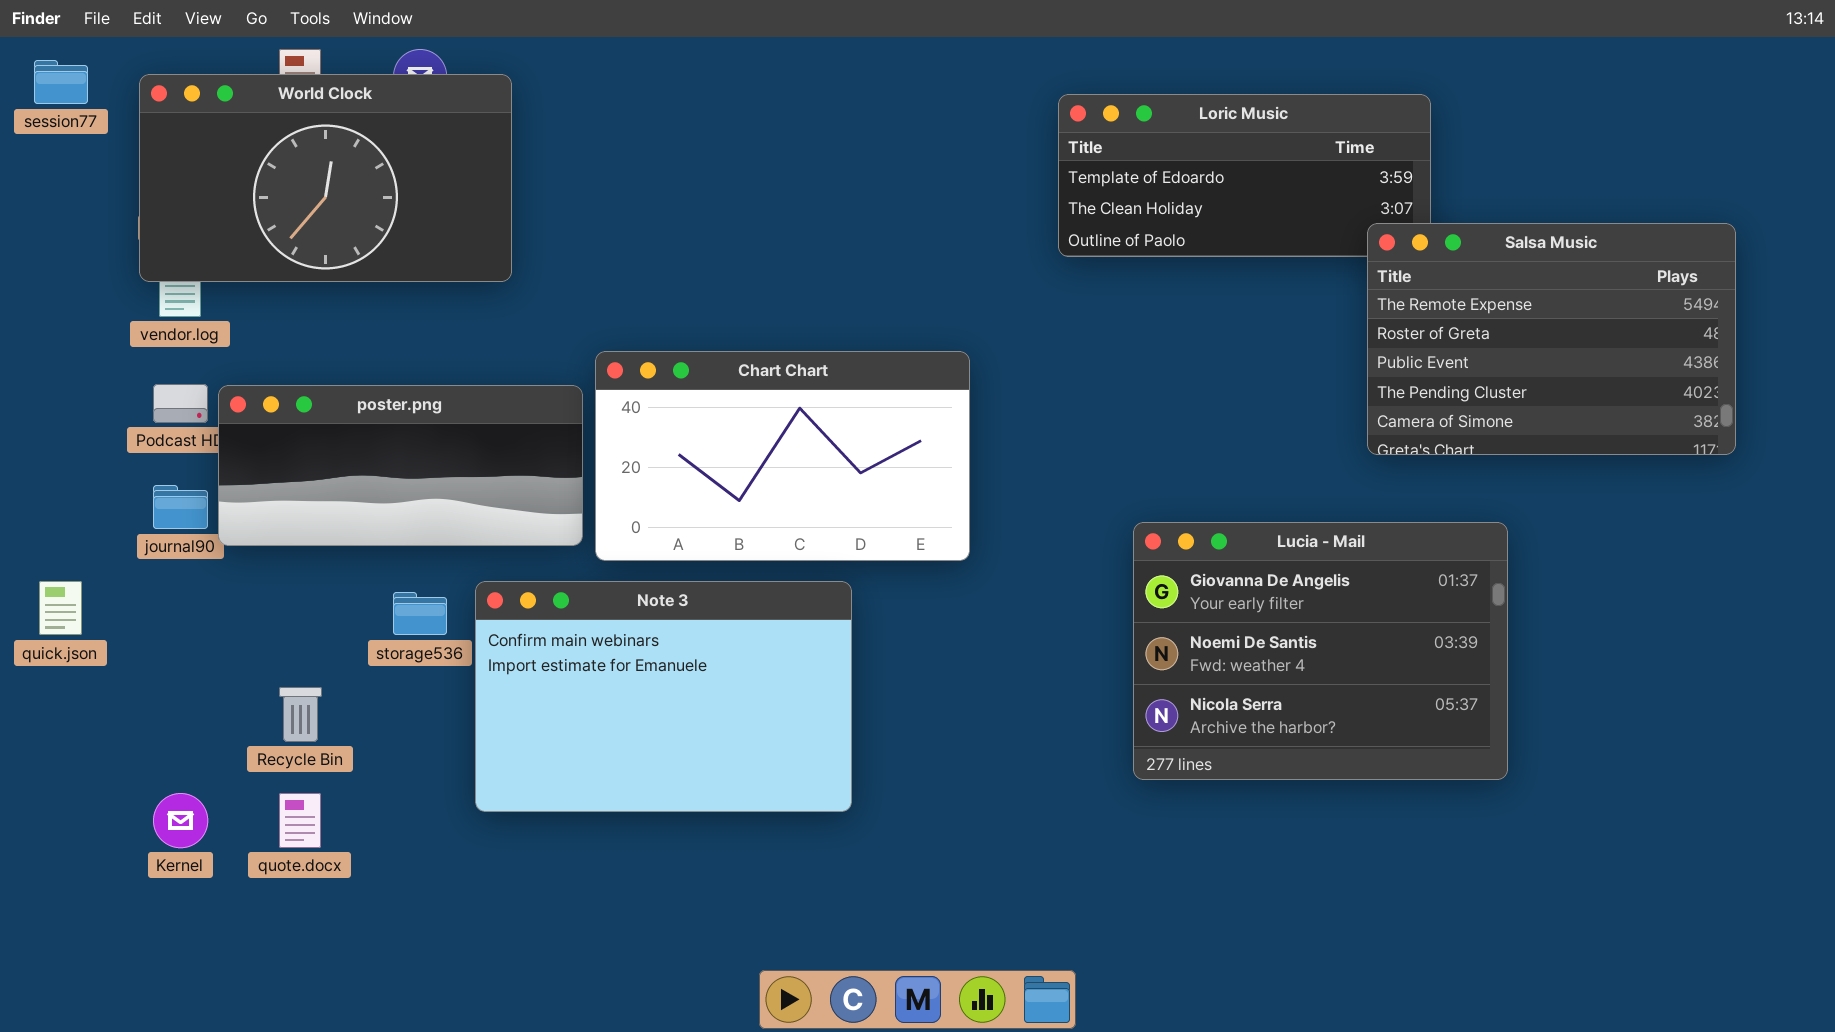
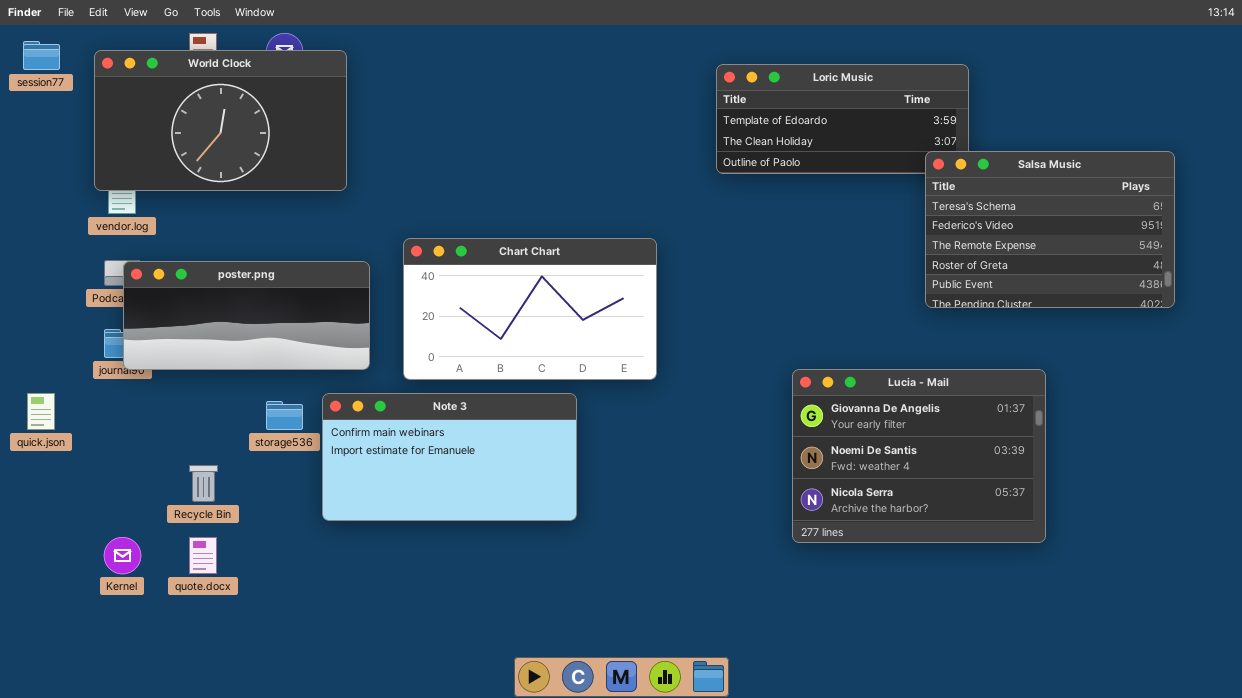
Salsa Music: [1367,223,1736,455] -> [925,151,1175,308], scrolled up 2 rows
poster.png: [218,385,583,546] -> [123,261,370,370], moved
Lucia - Mail: [1133,522,1508,780] -> [792,369,1046,543], moved
Note 3: [475,581,852,812] -> [322,393,577,521], resized

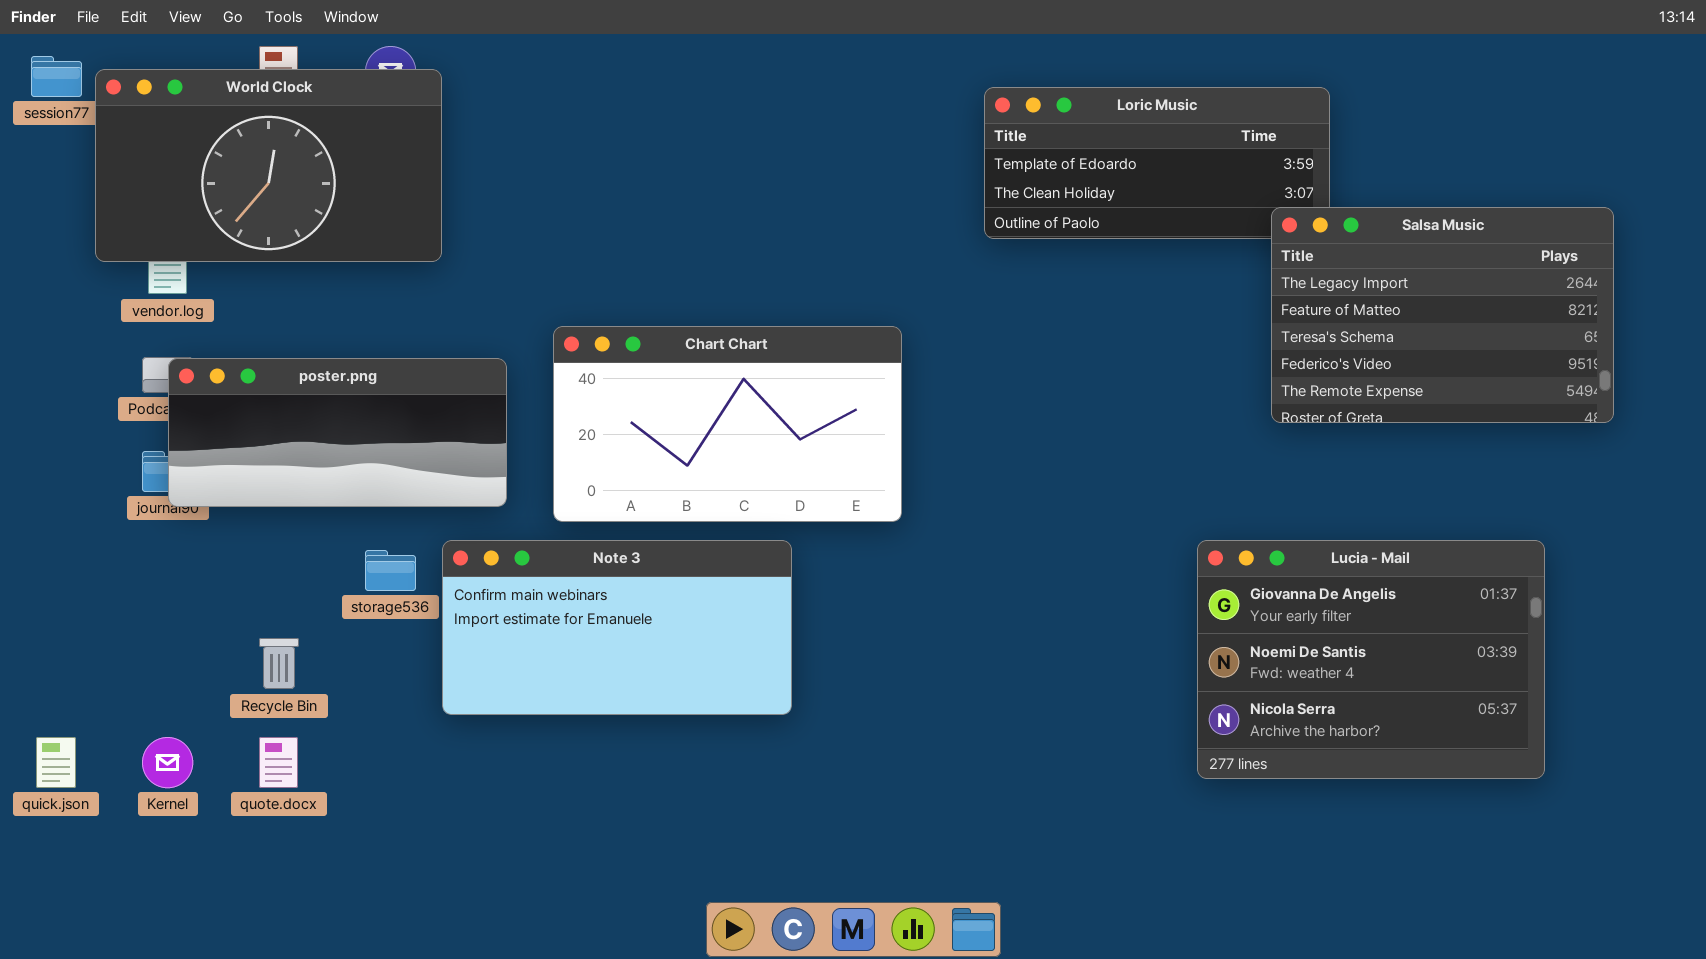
World Clock: [94,50,347,191] -> [95,69,442,262], moved
Salsa Music: [925,151,1175,308] -> [1271,207,1614,423], scrolled up 2 rows
Lucia - Mail: [792,369,1046,543] -> [1197,540,1545,779], moved
quick.json: [27,393,55,430] -> [36,737,76,788], moved

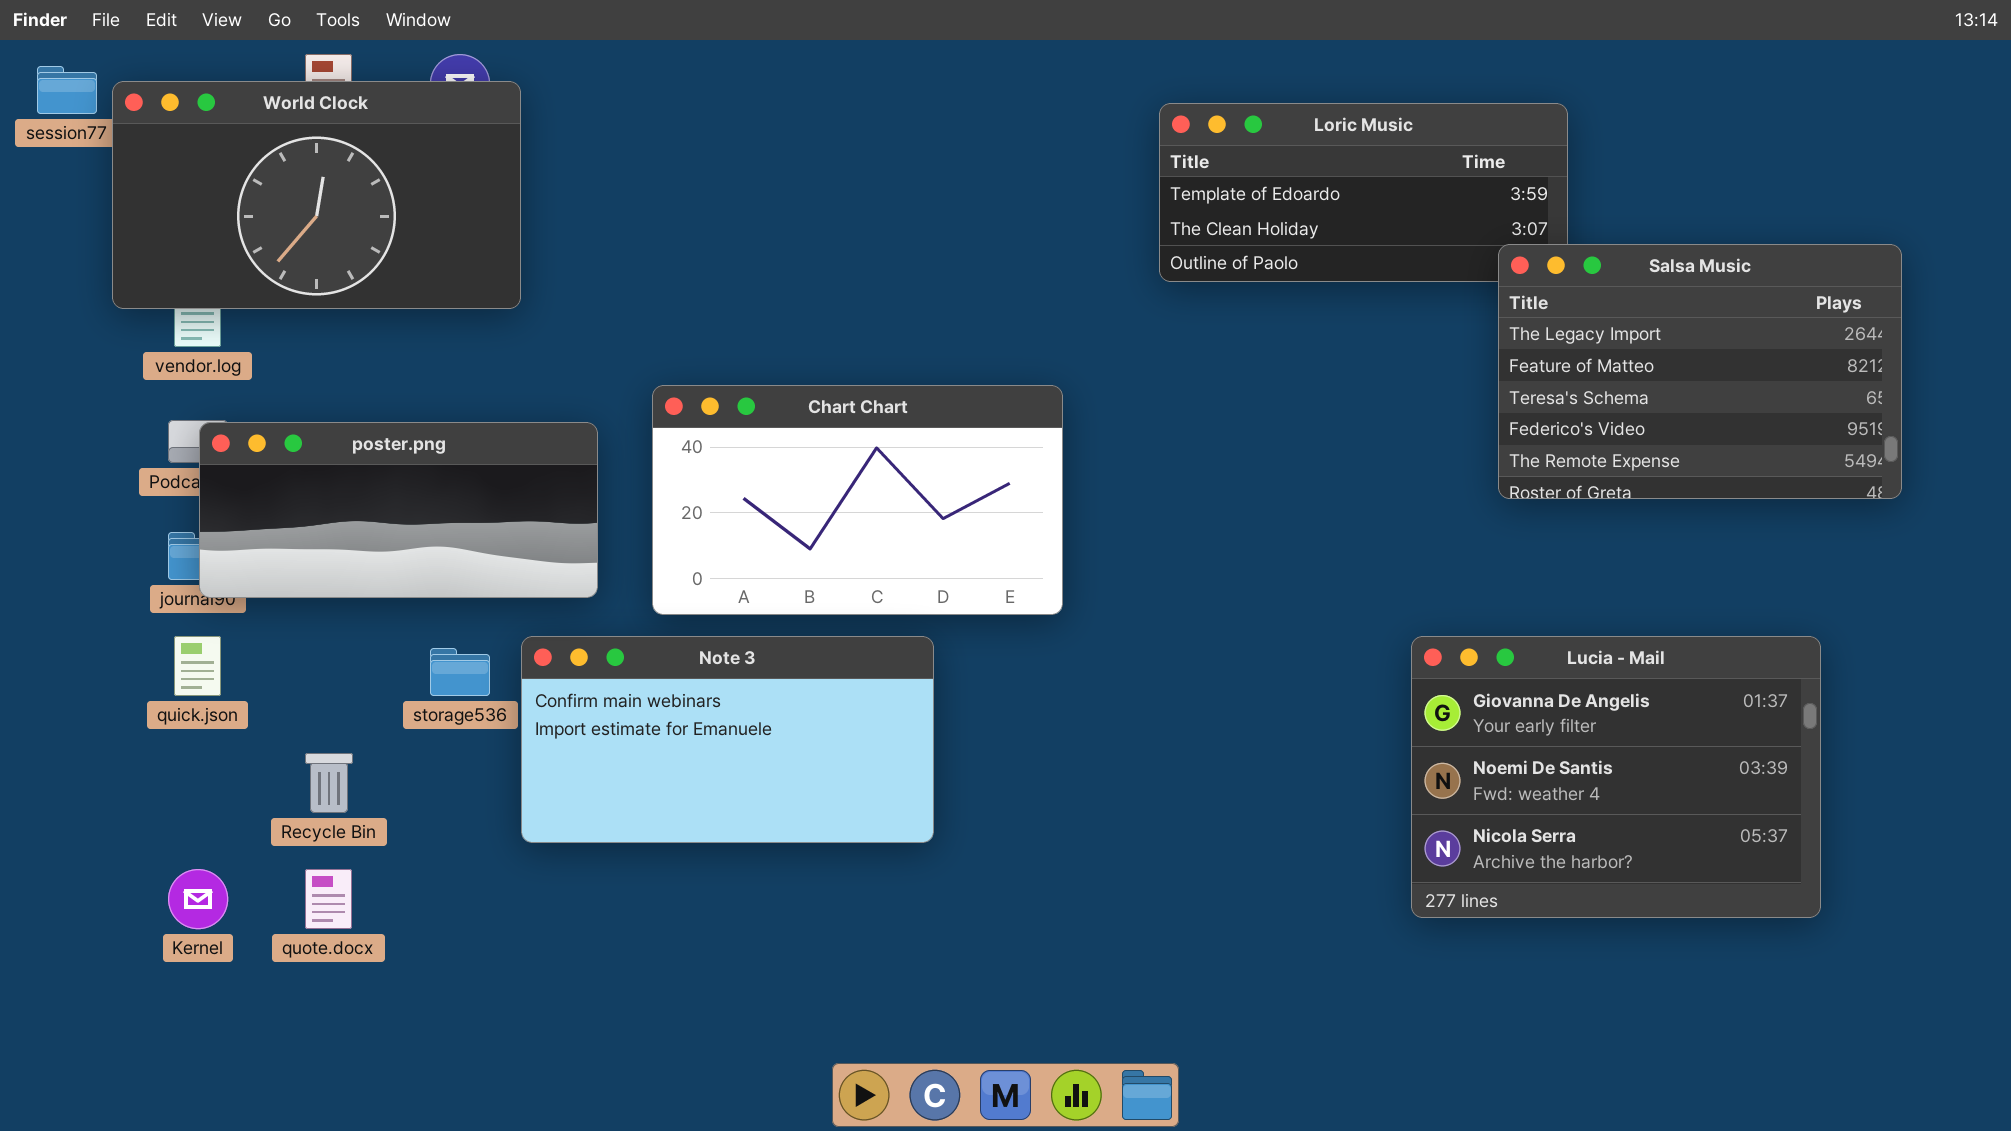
quick.json: [36,737,76,788] -> [174,636,221,696], moved

